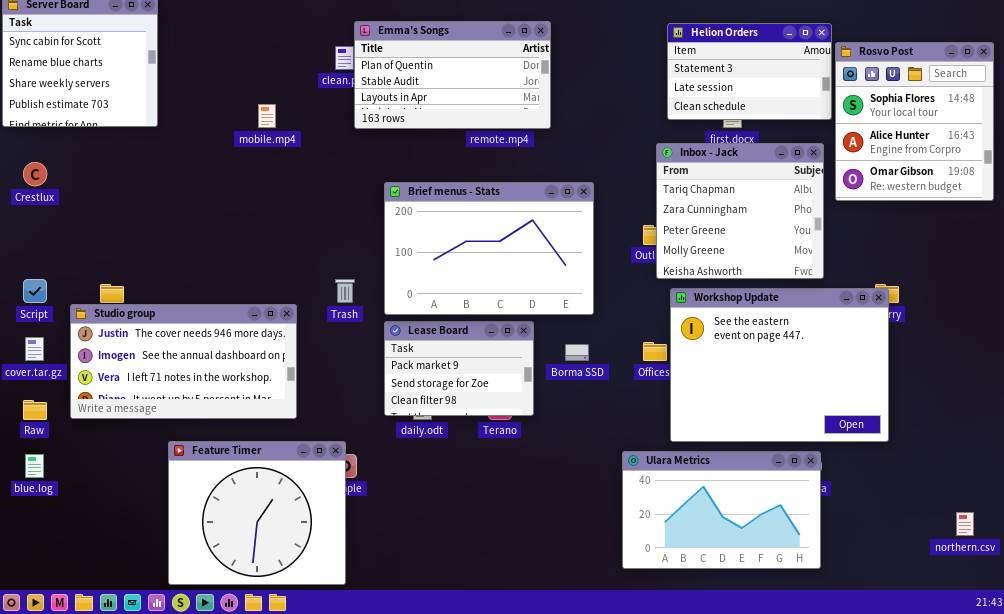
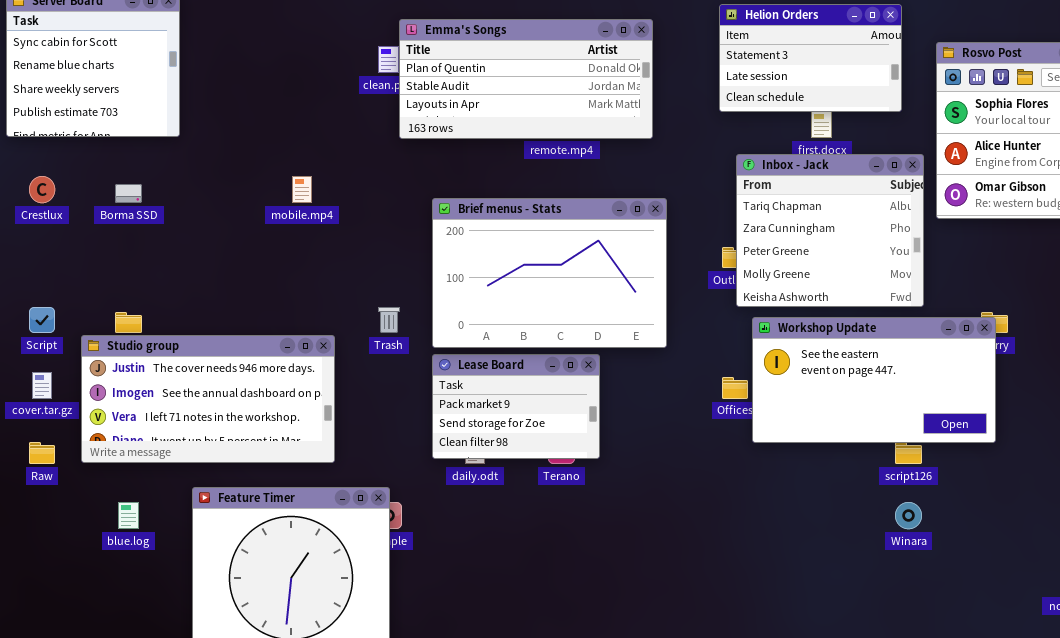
Emma's Songs: [354,21,551,129] -> [399,19,653,139], resized
Helion Orders: [667,23,832,120] -> [719,4,902,112], moved
mobile.mp4: [258,104,276,128] -> [292,176,312,203], moved
Workshop Update: [670,288,889,442] -> [752,317,996,443], resized
Borma SSD: [565,344,589,361] -> [115,184,142,203], moved
Ulara Metrics: [622,451,821,569] -> none, closed
blue.log: [25,454,44,478] -> [118,502,139,529], moved

